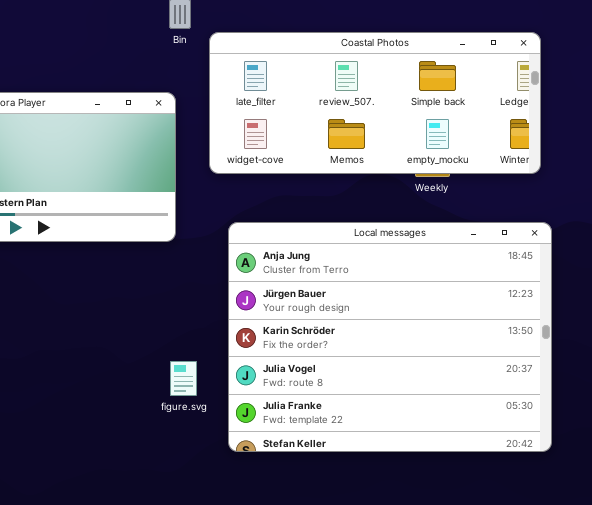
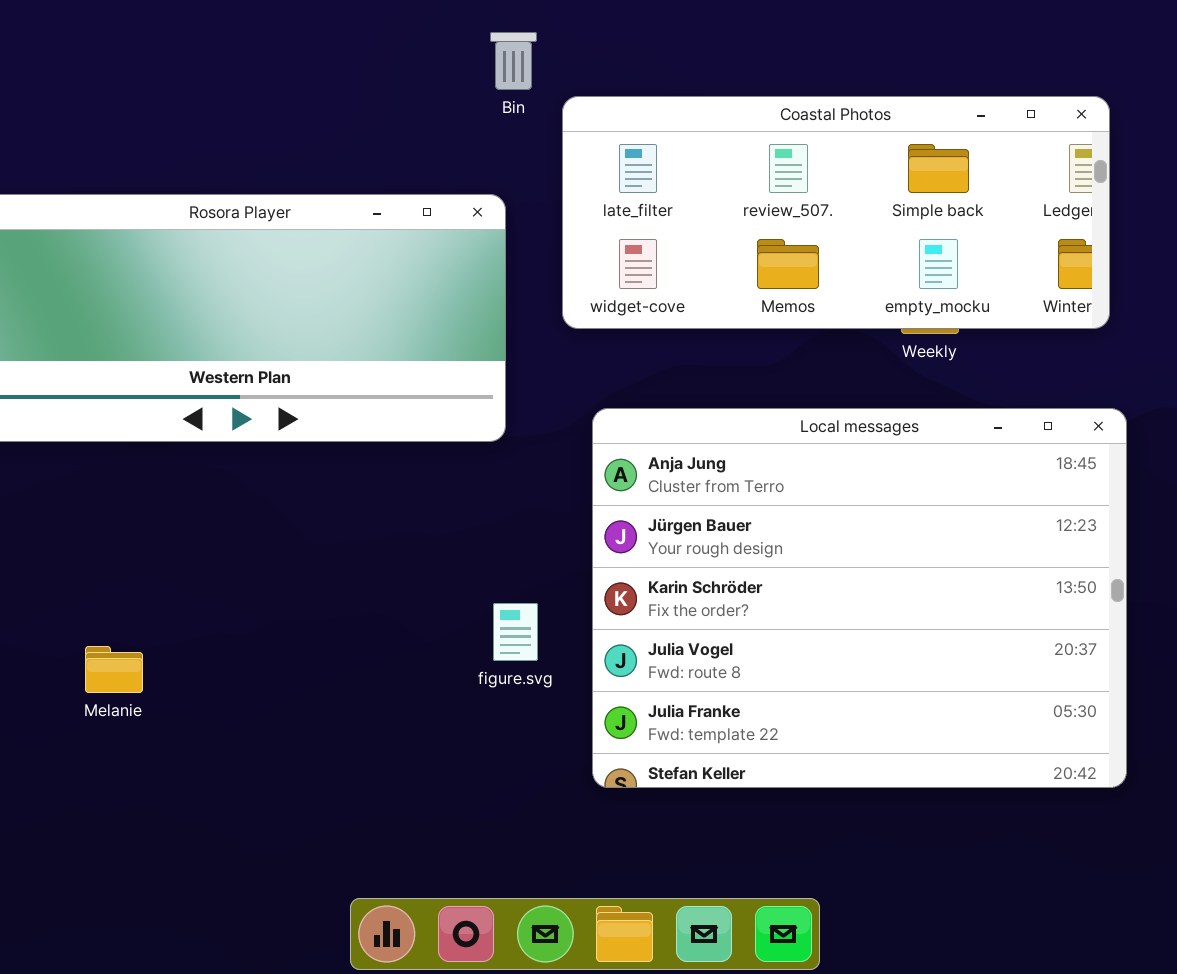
figure.svg: [170,361,197,396] -> [493,603,538,661], moved

